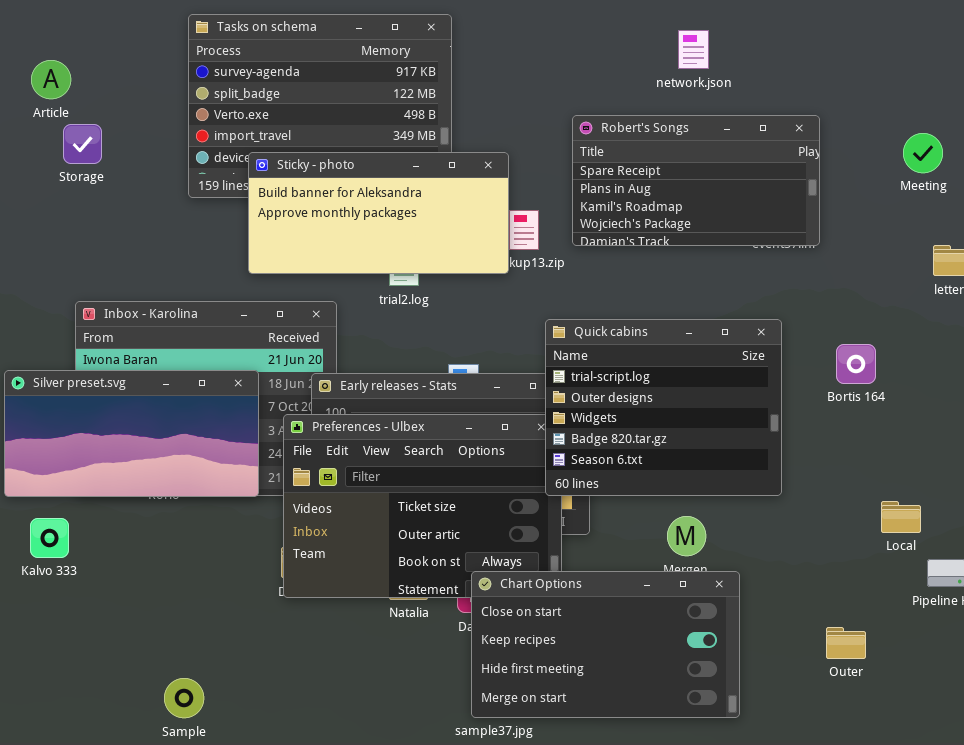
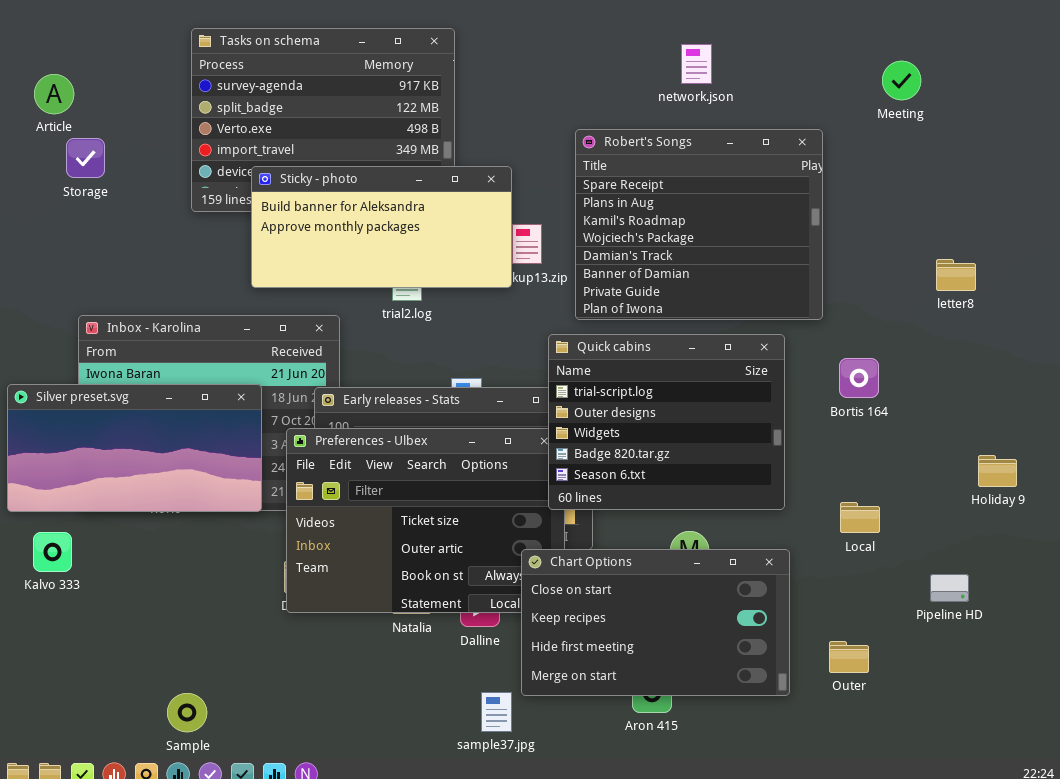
Robert's Songs: [572,115,820,246] -> [575,129,823,320], resized
Meeting: [903,133,943,173] -> [882,61,921,100], moved
Local: [881,501,921,533] -> [840,502,880,533], moved
Chart Options: [471,571,740,718] -> [521,549,790,696], moved

